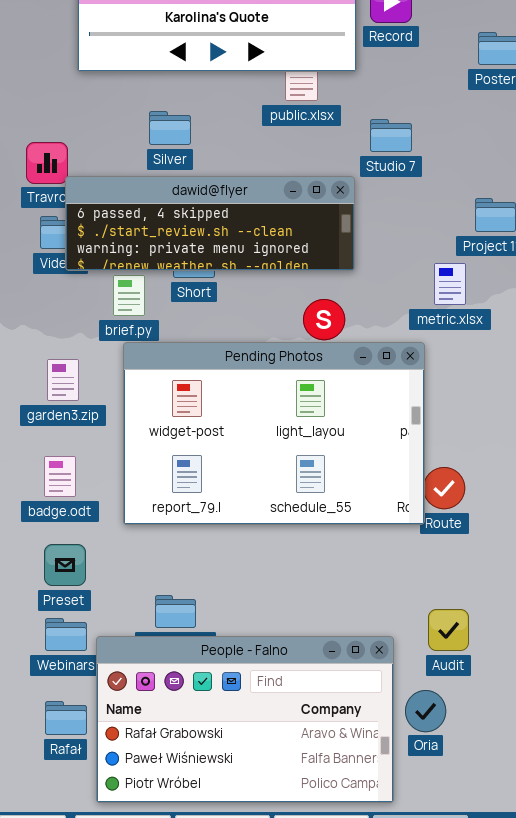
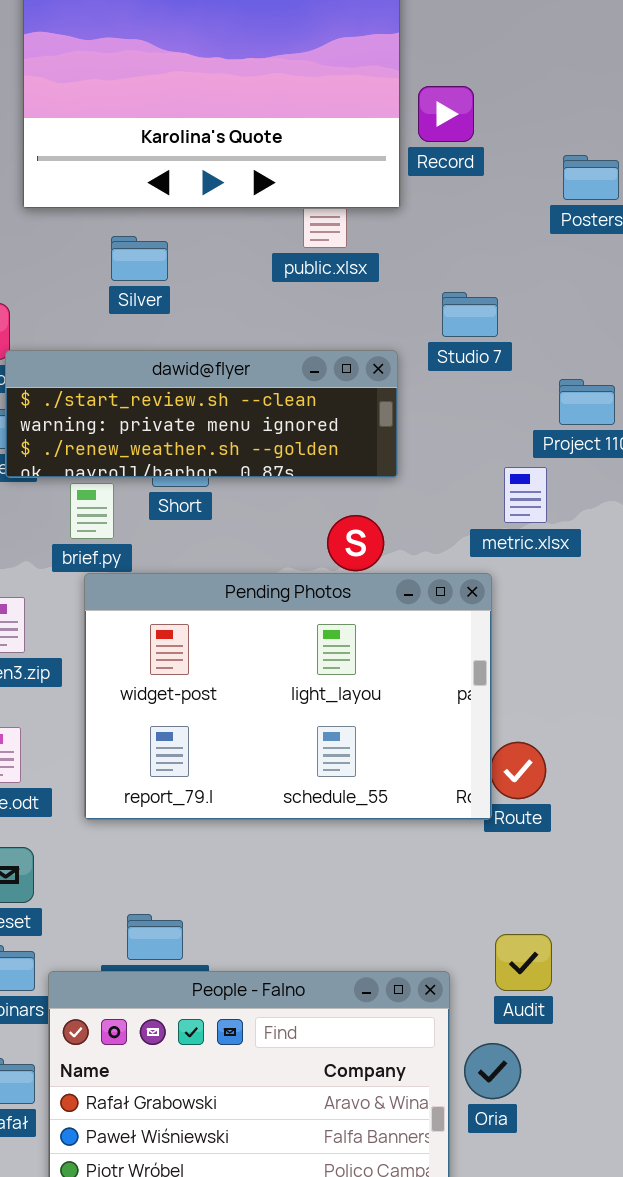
Silver: [149,111,191,145] -> [111,236,168,281], moved
Studio 7: [370,119,412,152] -> [442,292,498,337], moved
dawid@flyer: [65,176,355,271] -> [5,350,398,478], scrolled down 1 row

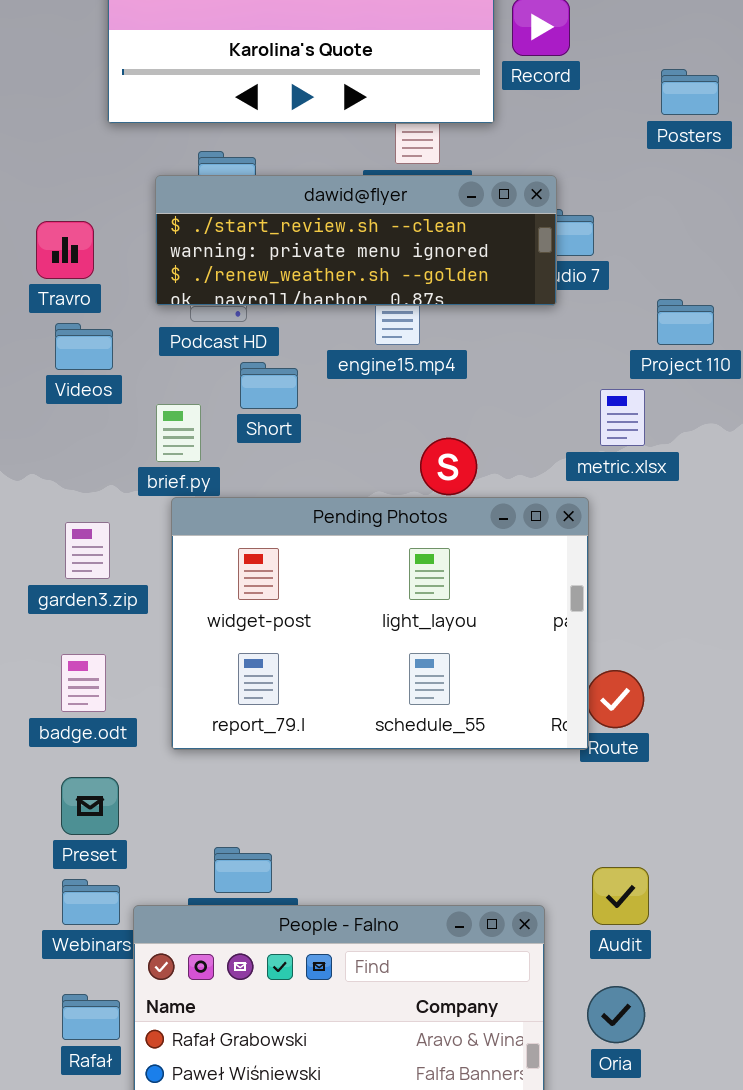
dawid@flyer: [5,350,398,478] -> [155,175,557,306], moved
Oria: [464,1043,521,1099] -> [587,986,645,1043], moved

